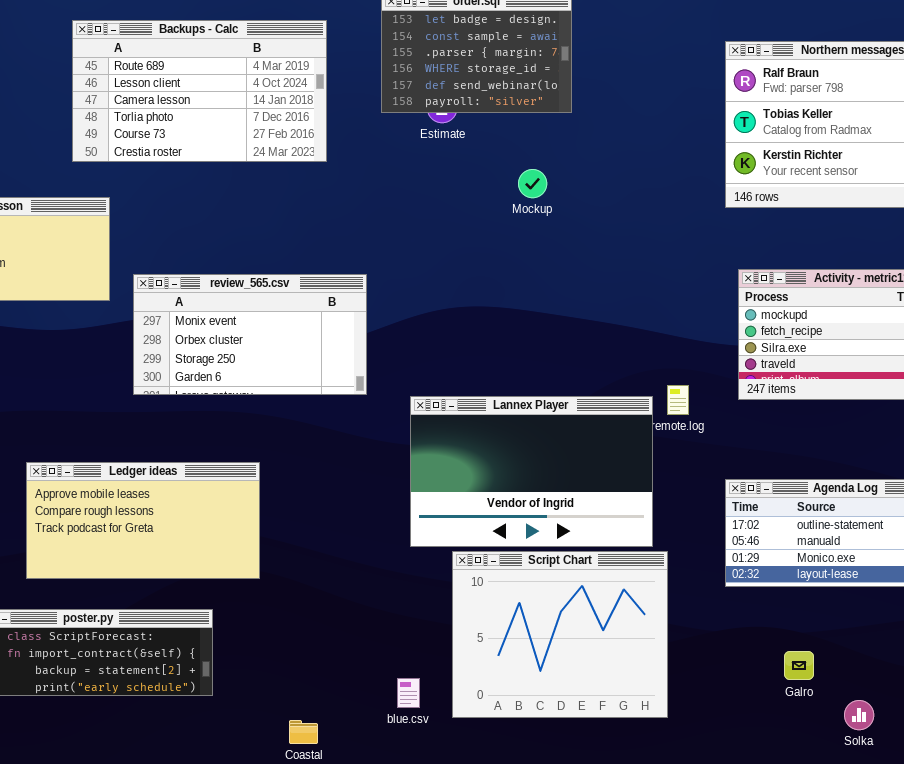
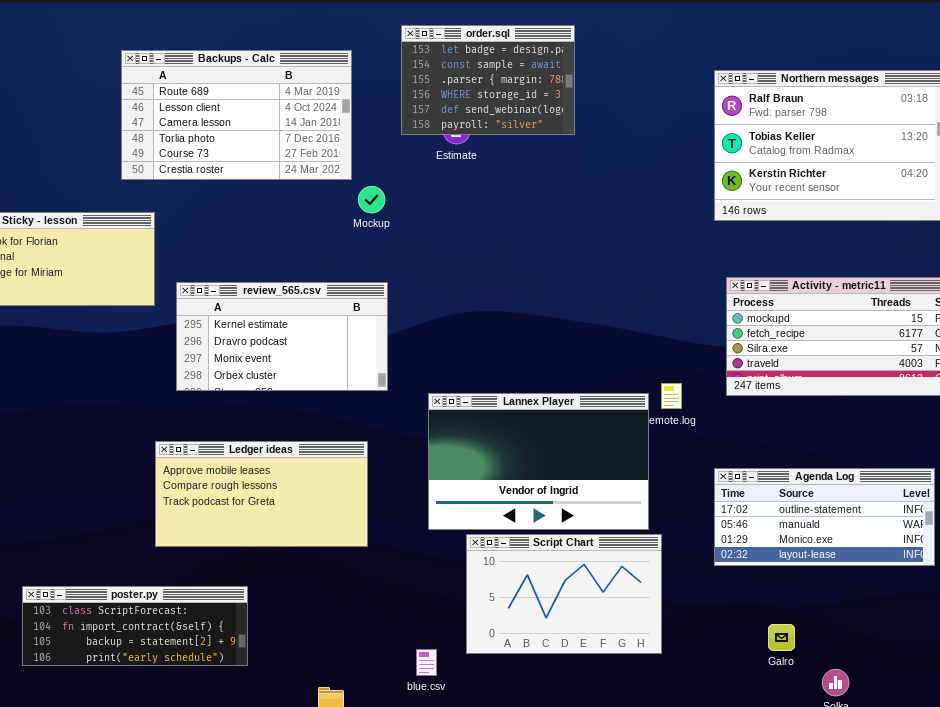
Mockup: [518,169,547,198] -> [358,186,385,213], moved
review_565.csv: [133,274,367,395] -> [176,282,388,391], scrolled up 2 rows
Ledger ideas: [26,462,260,579] -> [155,441,368,547], moved
Script Chart: [452,551,668,718] -> [466,534,662,654], resized

